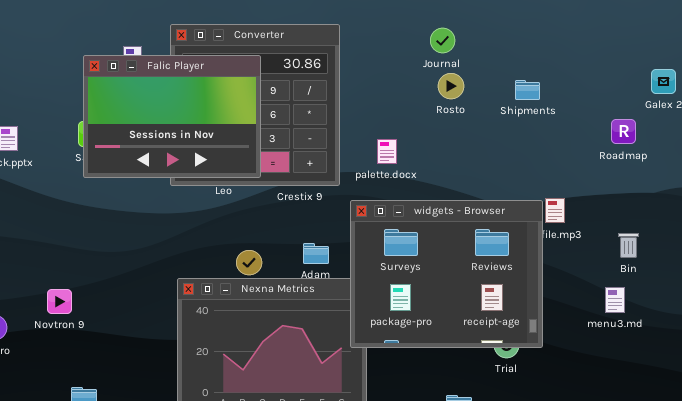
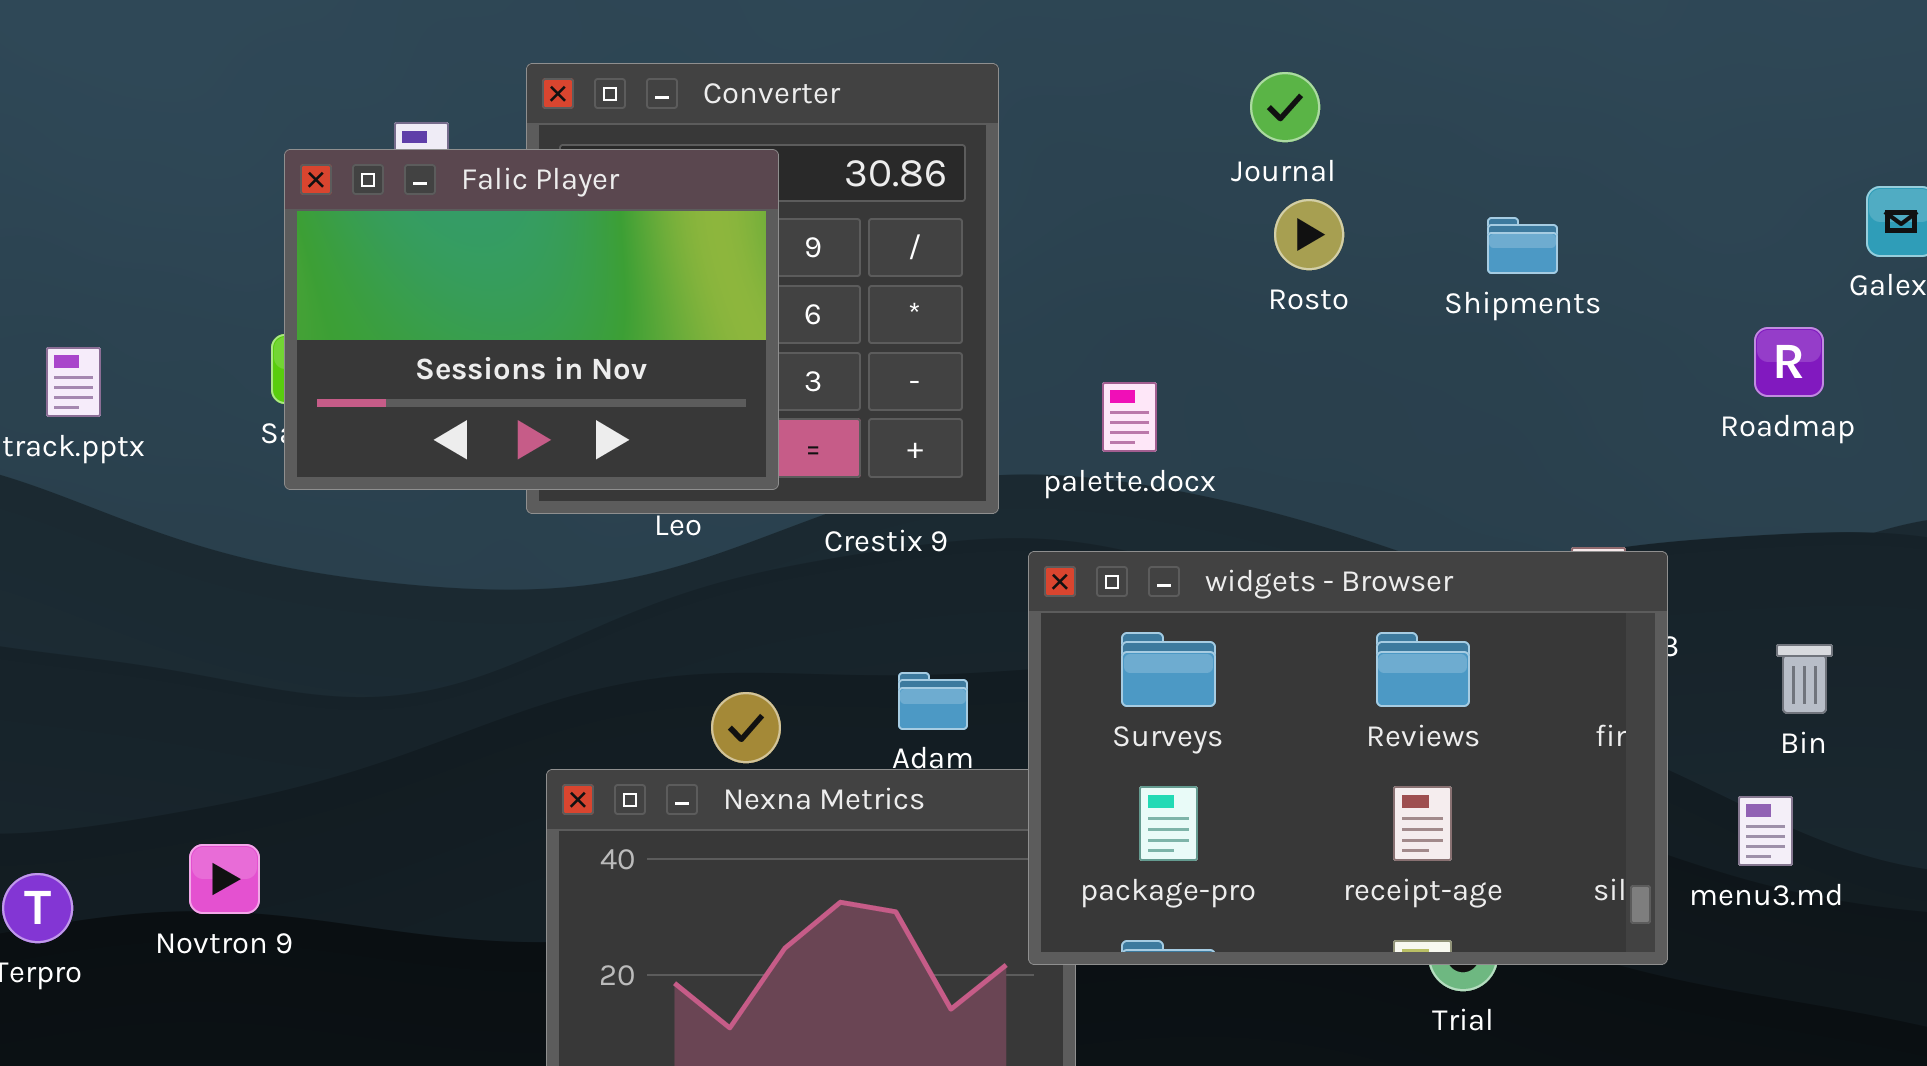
widgets - Browser: [350,200,543,348] -> [1028,551,1668,965], resized
Novtron 9: [47,289,72,314] -> [189,844,260,914], moved

